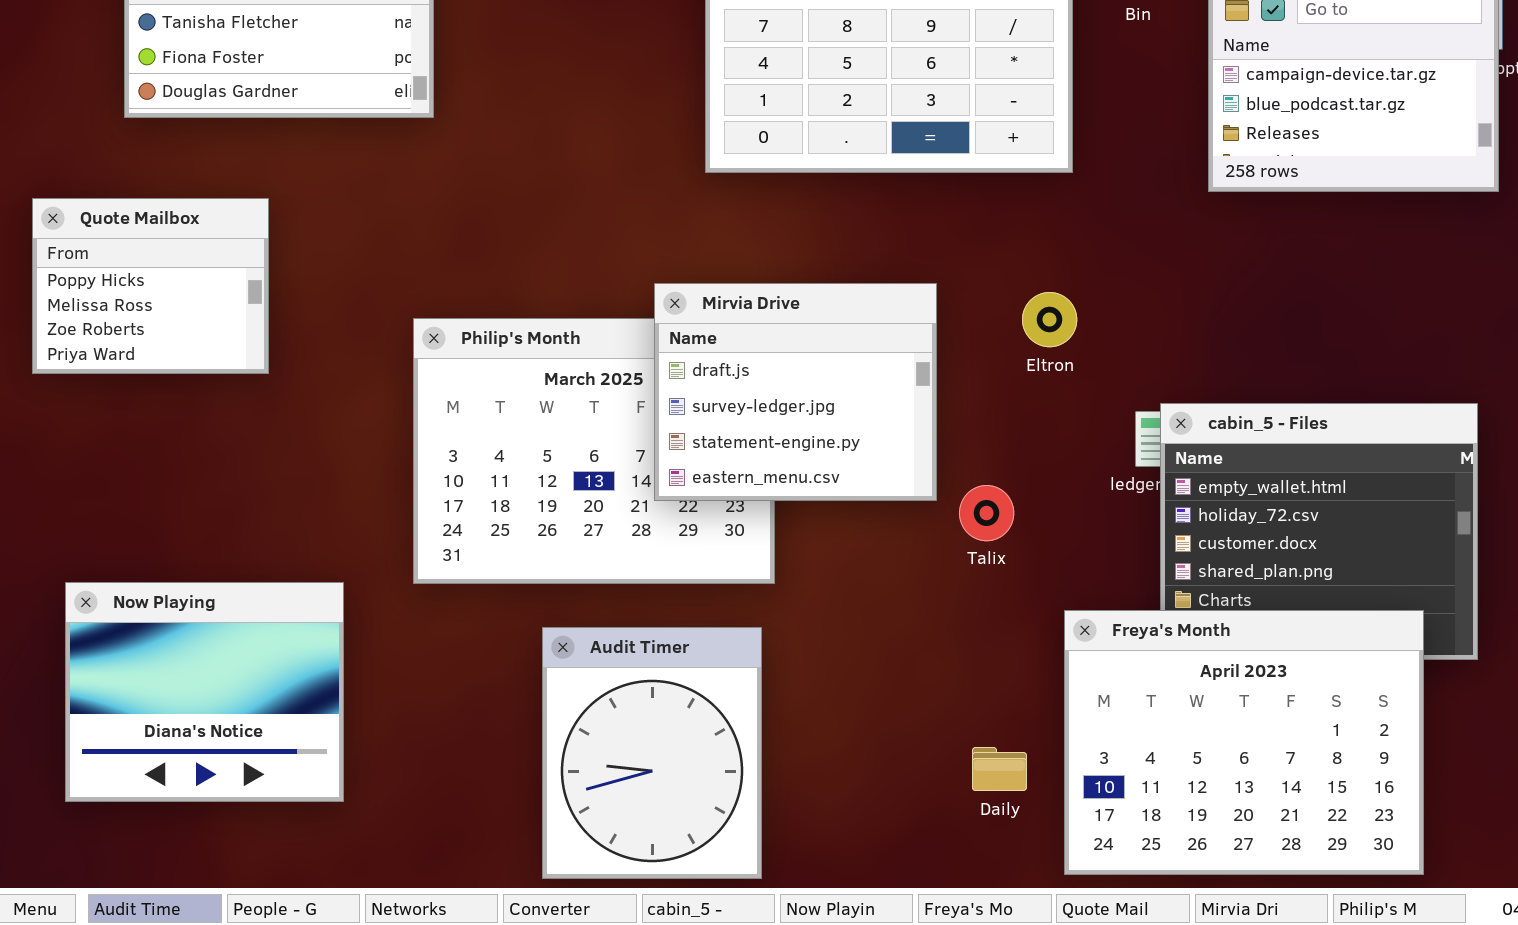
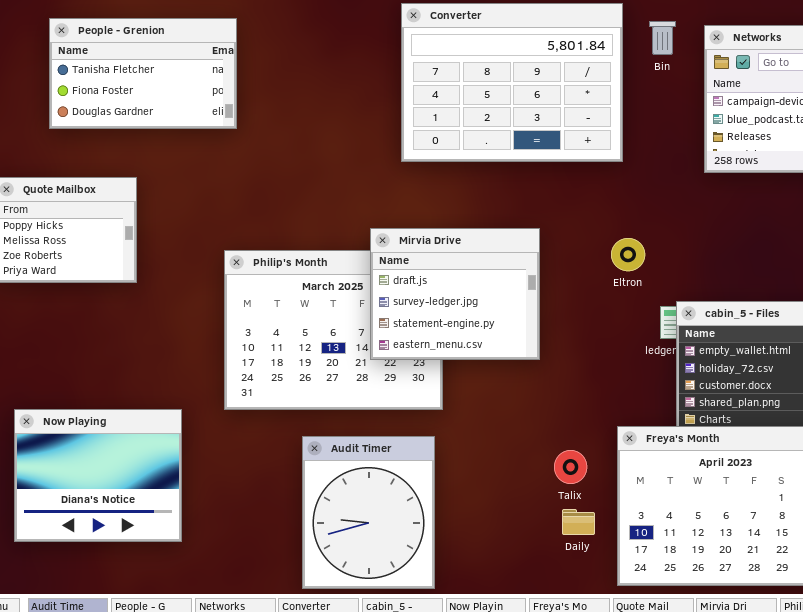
Eltron: [1022,292,1077,347] -> [611,238,645,271], moved
Talix: [959,485,1014,541] -> [554,450,587,484], moved

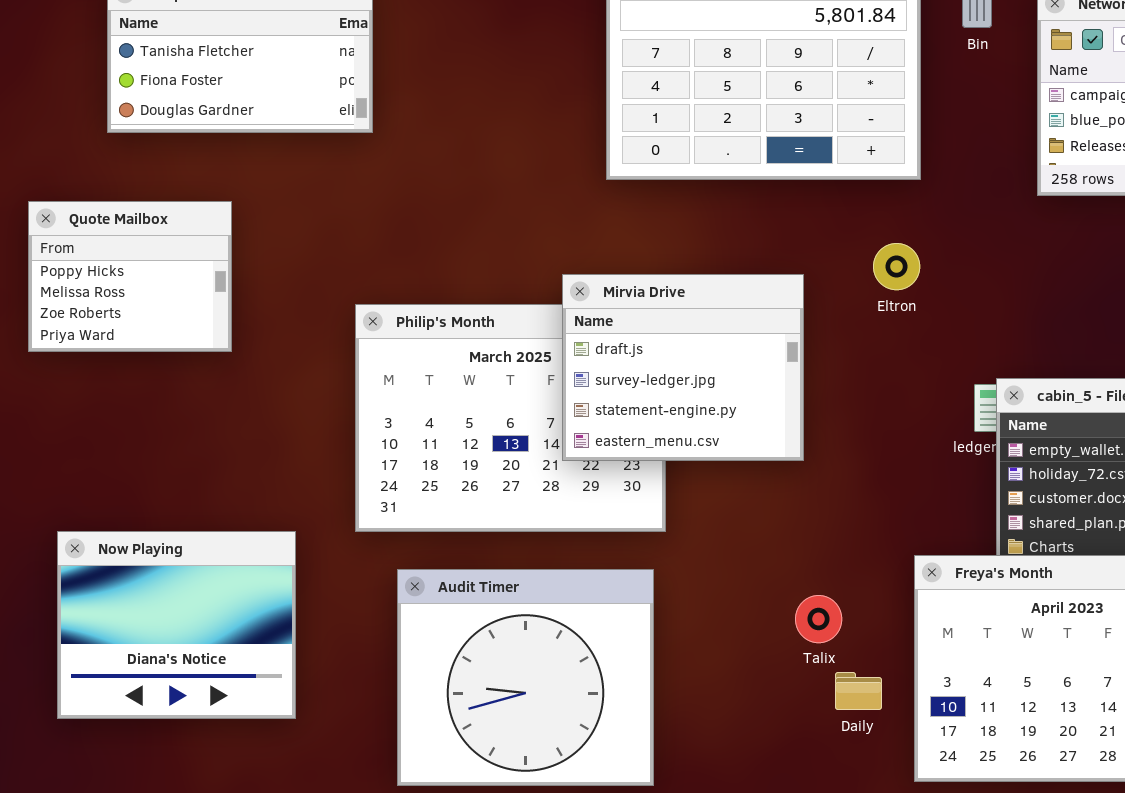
Eltron: [611,238,645,271] -> [873,243,920,290], moved
Audit Timer: [302,436,435,589] -> [397,569,654,786], resized
Talix: [554,450,587,484] -> [795,595,842,643], moved

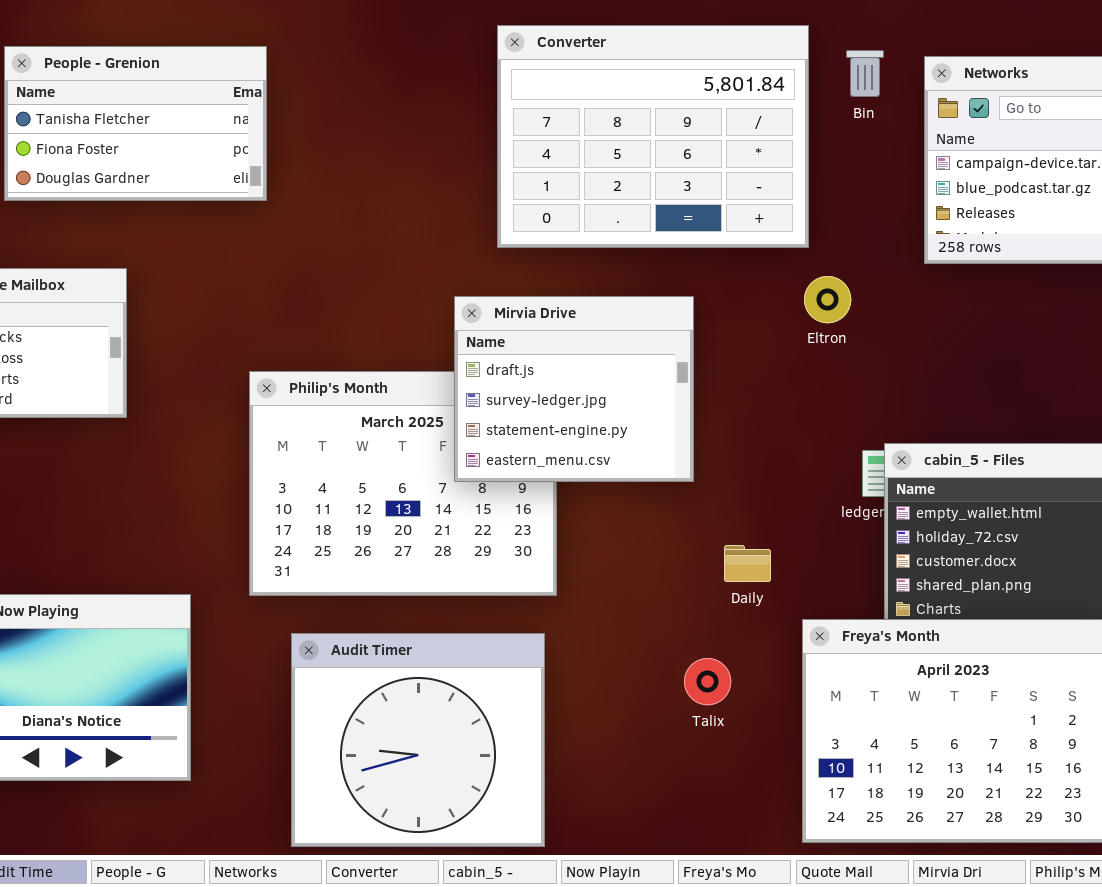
Eltron: [873,243,920,290] -> [804,276,851,323], moved
Mirvia Drive: [562,274,804,461] -> [454,296,694,482], moved
Daily: [835,672,882,710] -> [724,545,771,582], moved

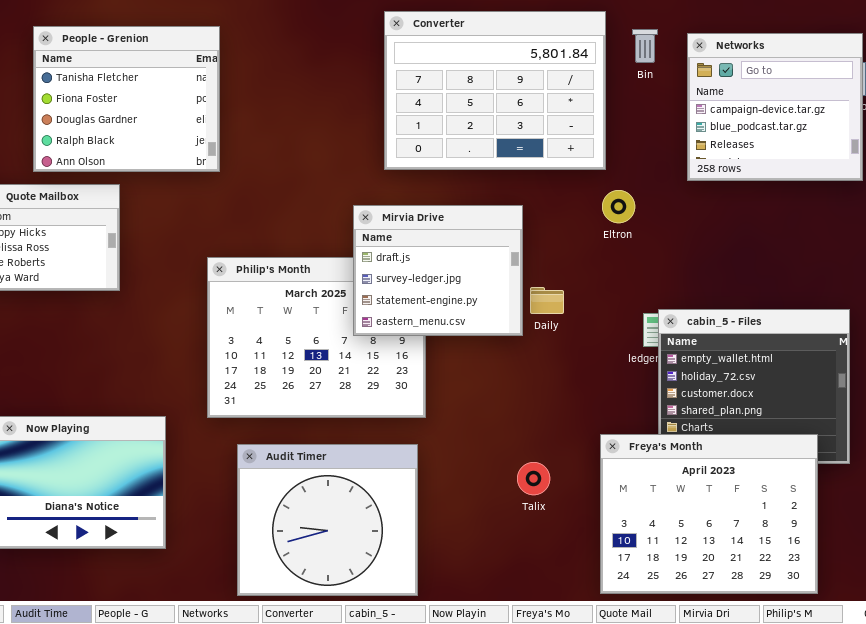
People - Grenion: [4,46,267,201] -> [33,26,220,172], resized
Daily: [724,545,771,582] -> [530,287,564,314], moved

